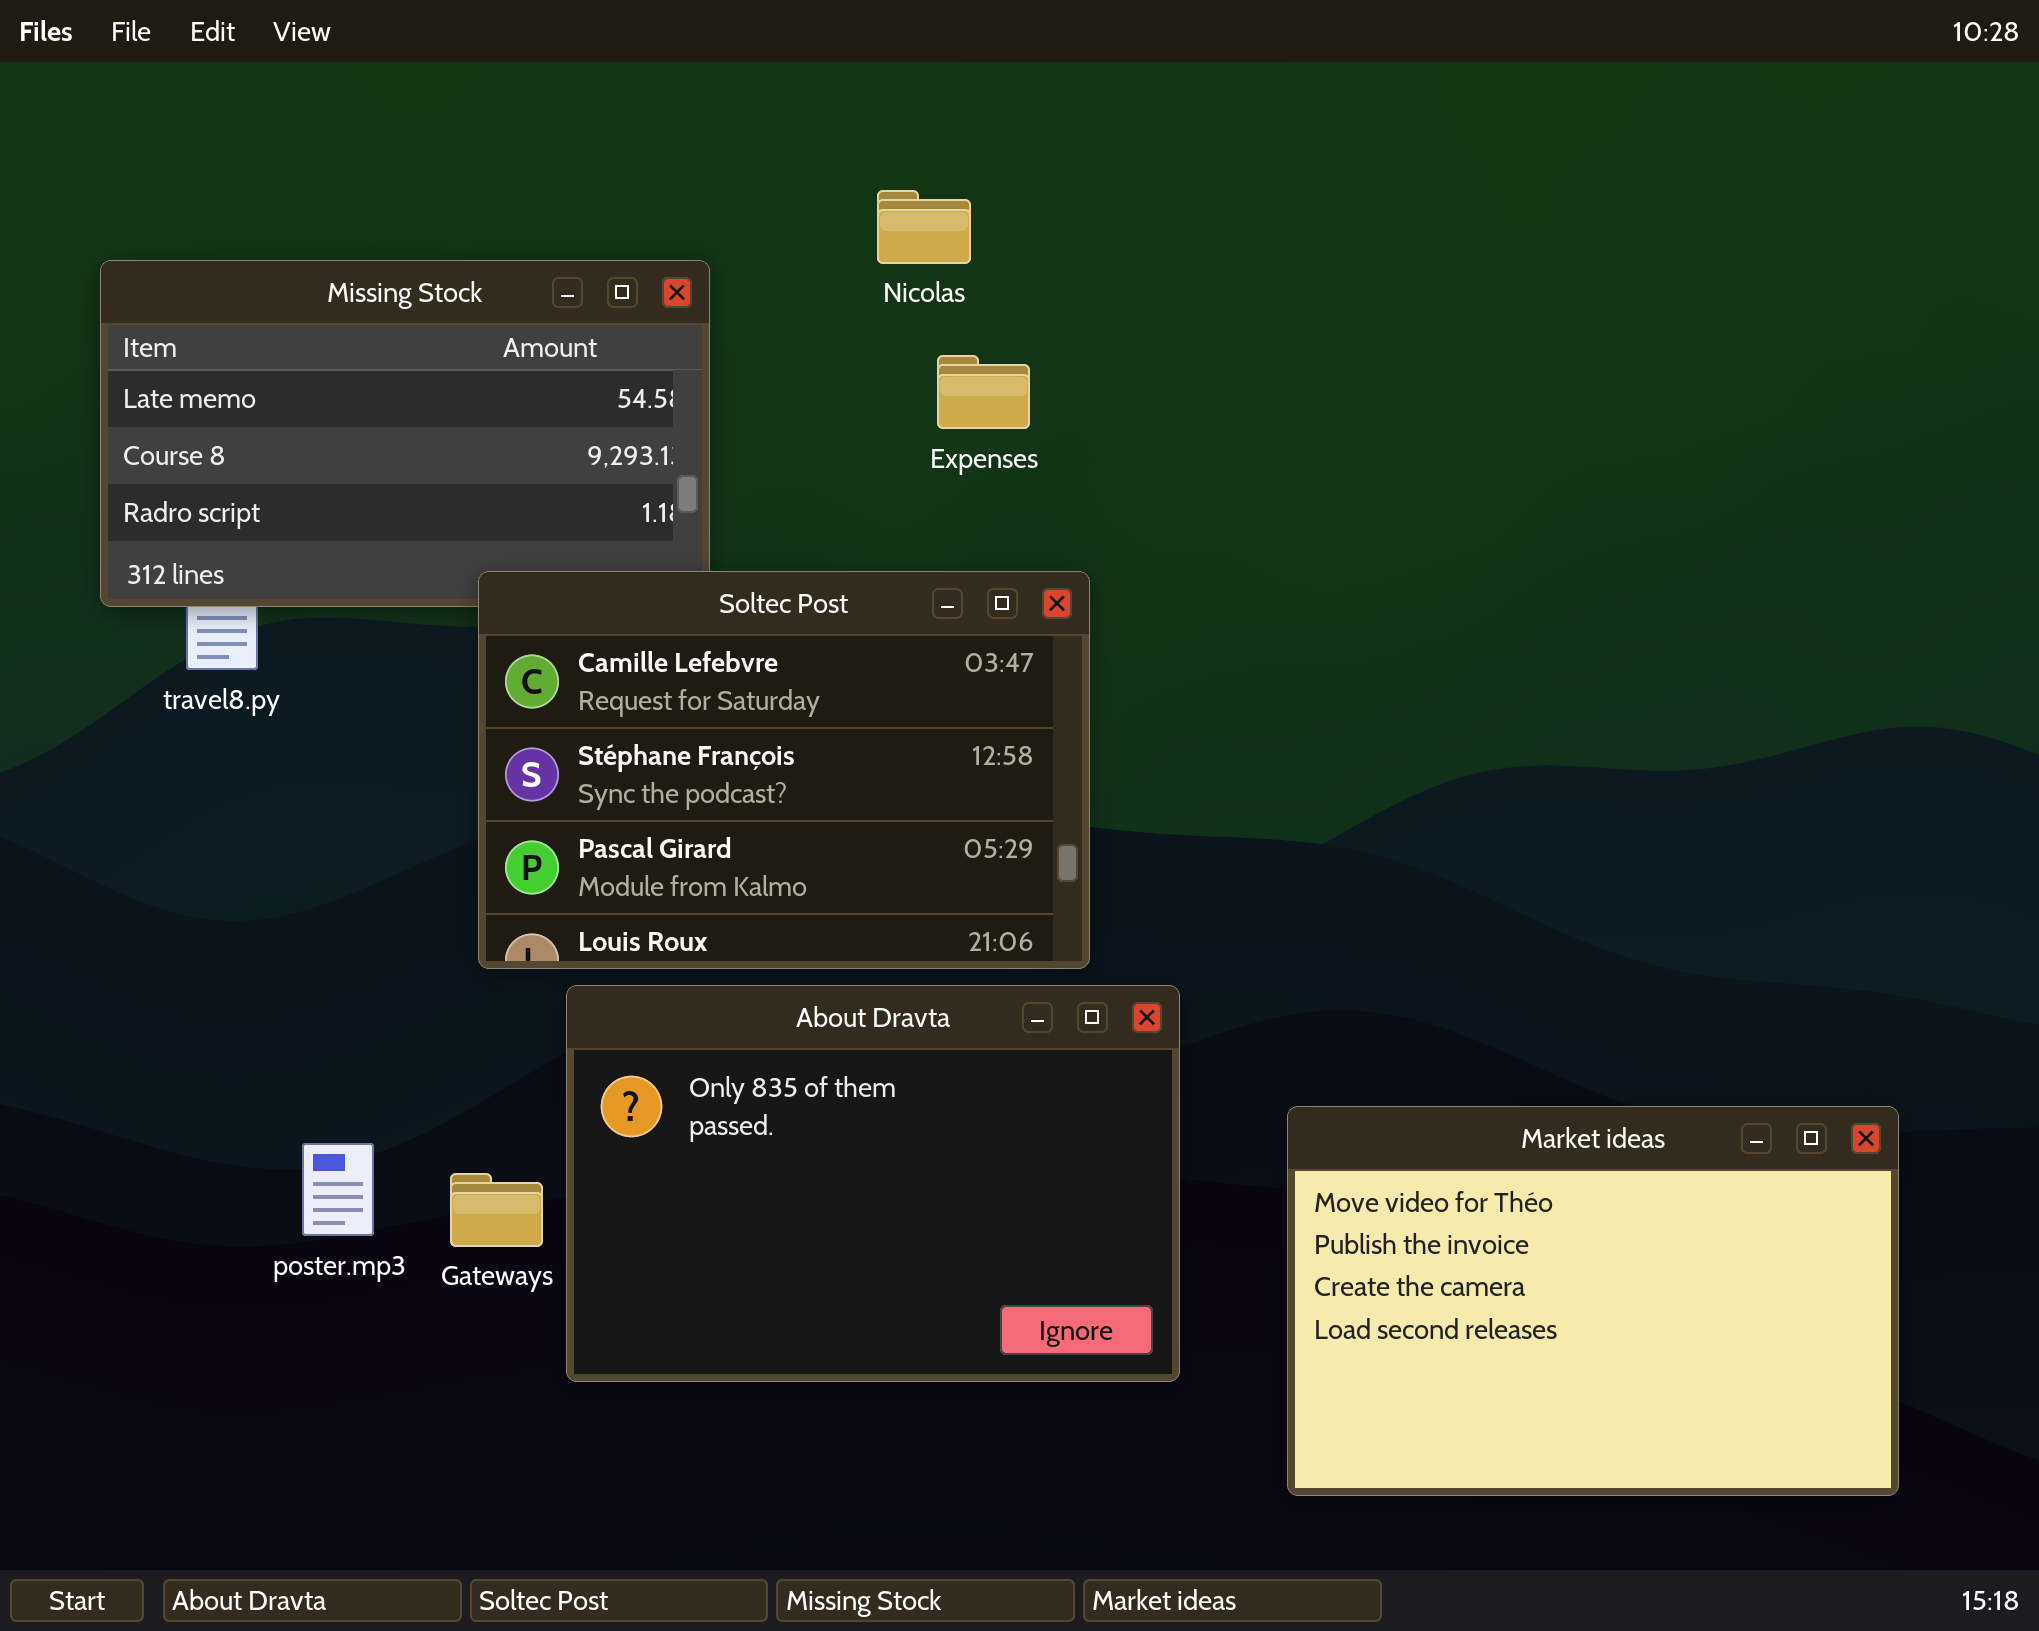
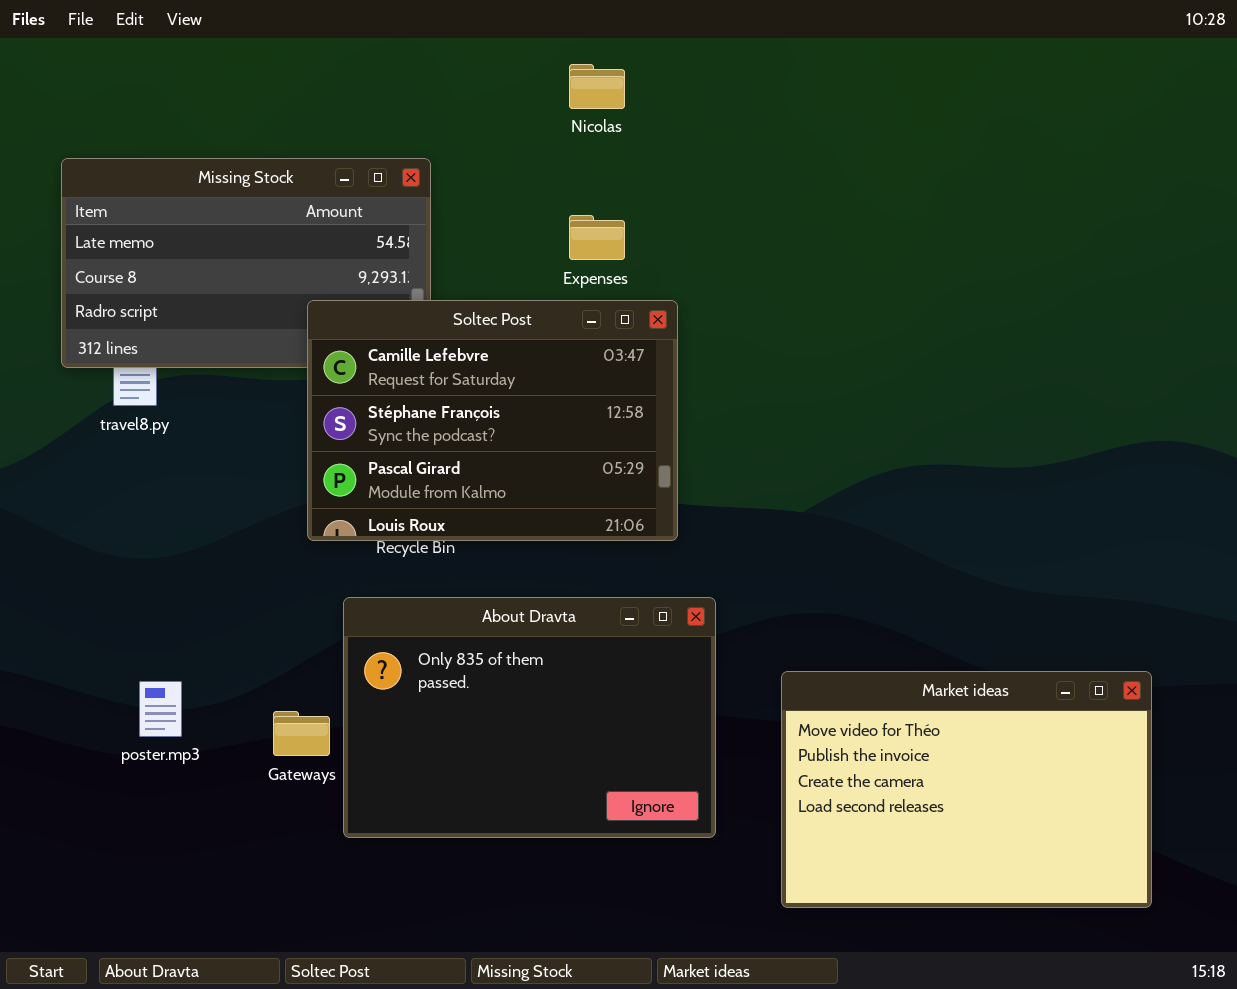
Nicolas: [877,190,971,264] -> [569,64,625,109], moved
Soltec Post: [478,571,1090,969] -> [307,300,678,541], moved
poster.mp3: [302,1143,374,1236] -> [139,681,182,737], moved

